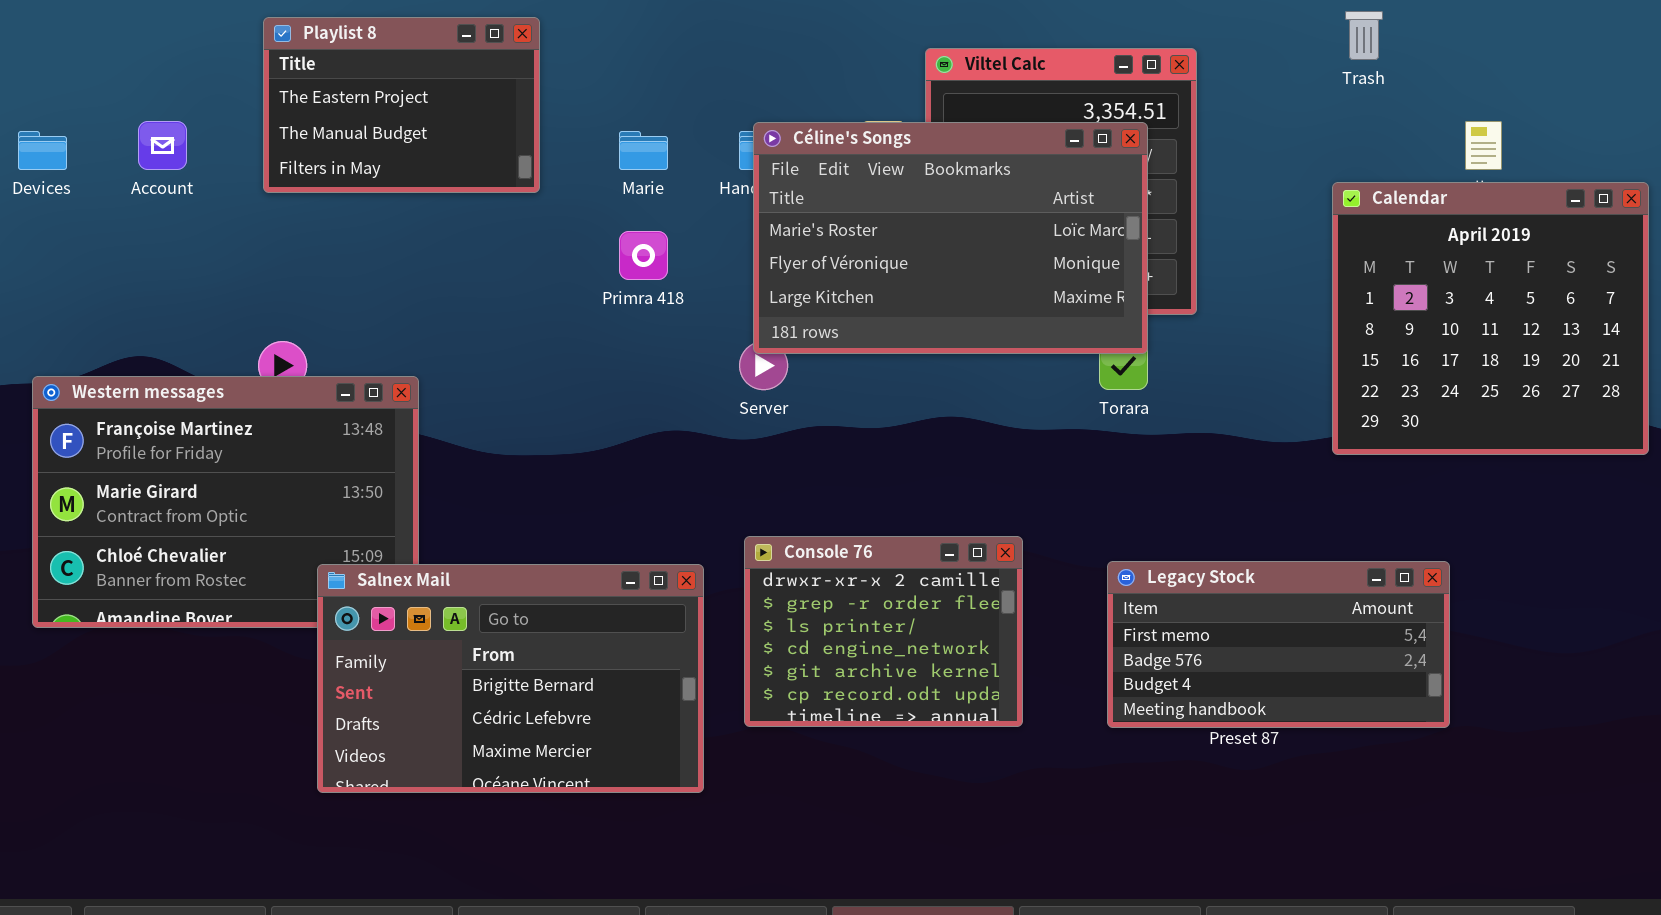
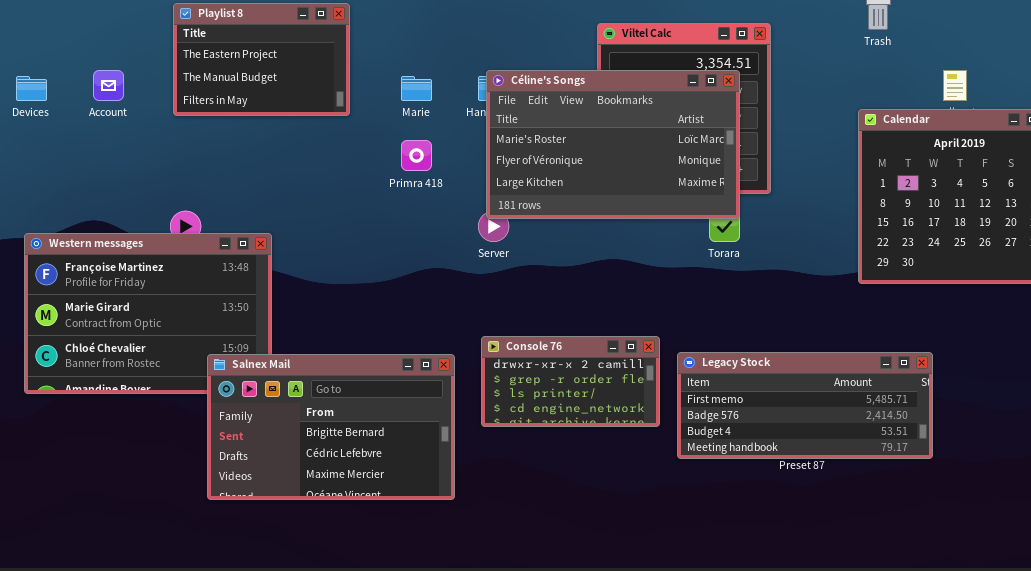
Console 76: [744,536,1023,727] -> [481,336,660,427], resized
Legacy Stock: [1107,561,1450,728] -> [677,352,933,459], resized

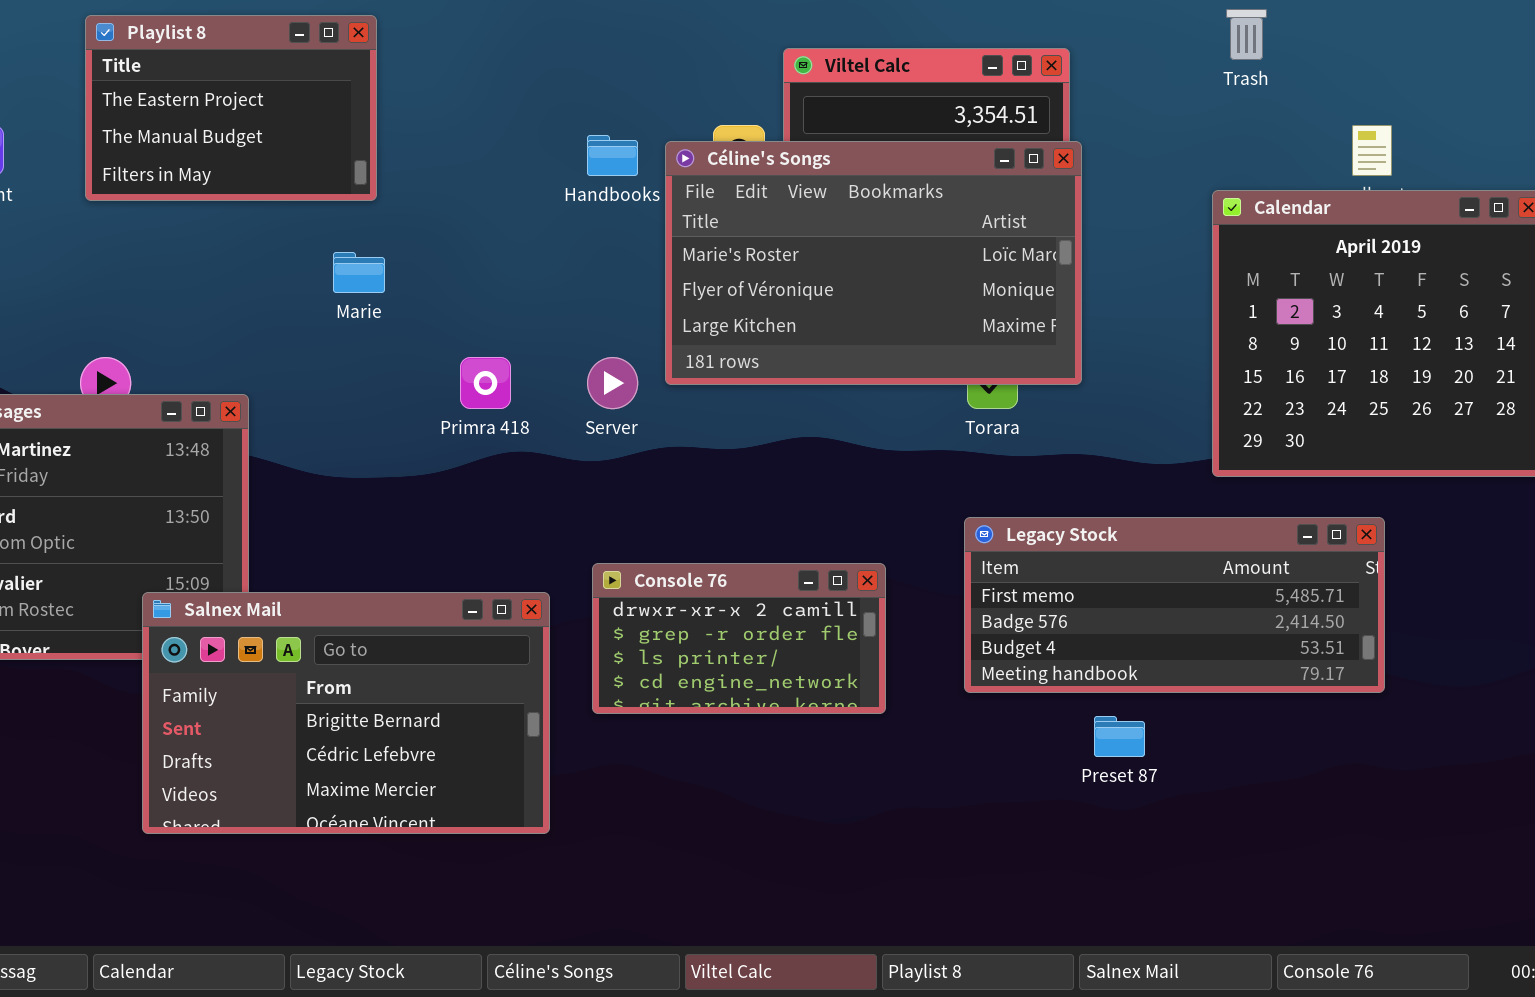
Céline's Songs: [486,70,740,219] -> [665,141,1082,385], moved
Marie: [401,76,432,101] -> [333,252,385,293], moved
Primra 418: [401,140,432,171] -> [460,357,511,409], moved
Legacy Stock: [677,352,933,459] -> [964,517,1385,693], moved

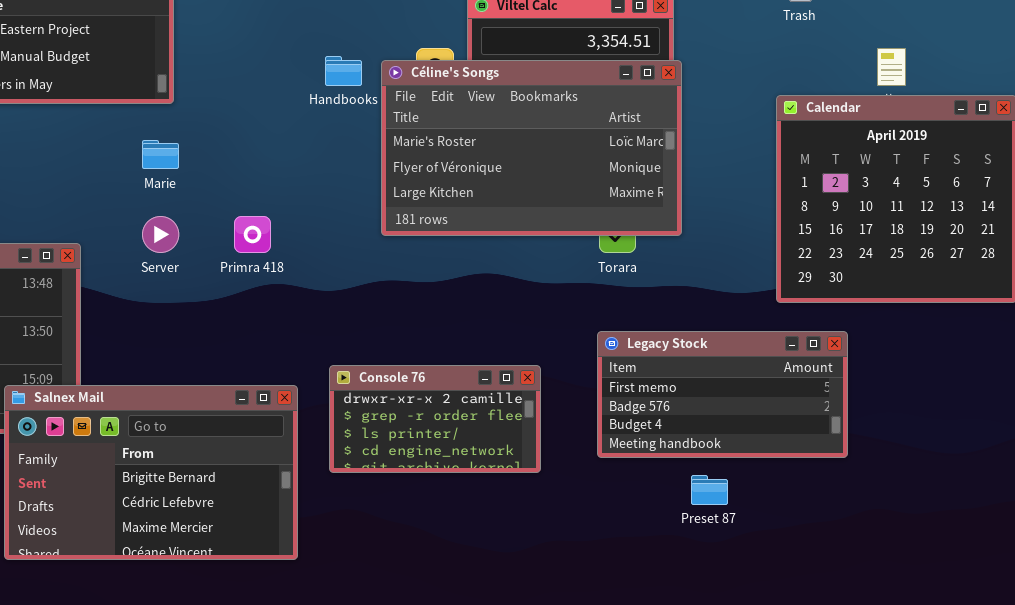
Server: [587,357,638,409] -> [142,216,179,253], moved
Legacy Stock: [964,517,1385,693] -> [597,331,848,458], resized

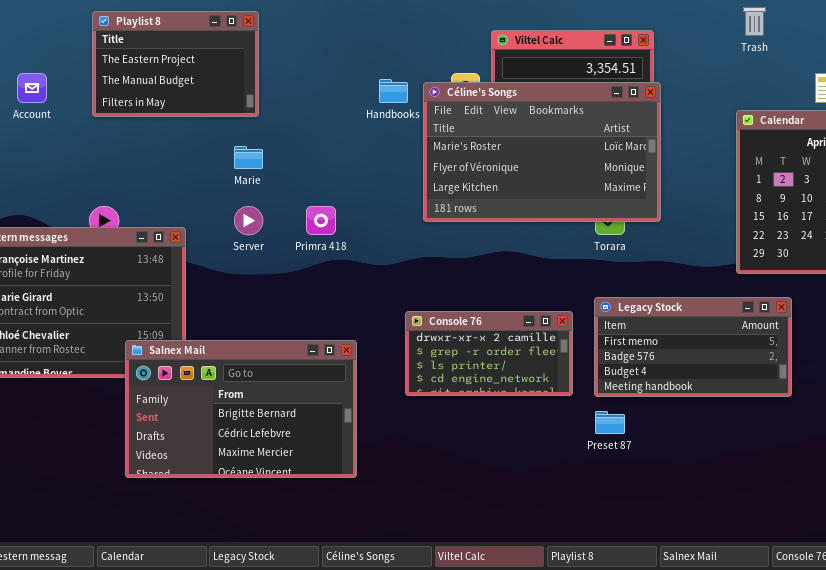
Console 76: [329,365,541,473] -> [405,311,573,396], moved
Preset 87: [691,475,728,505] -> [595,411,625,434], moved

